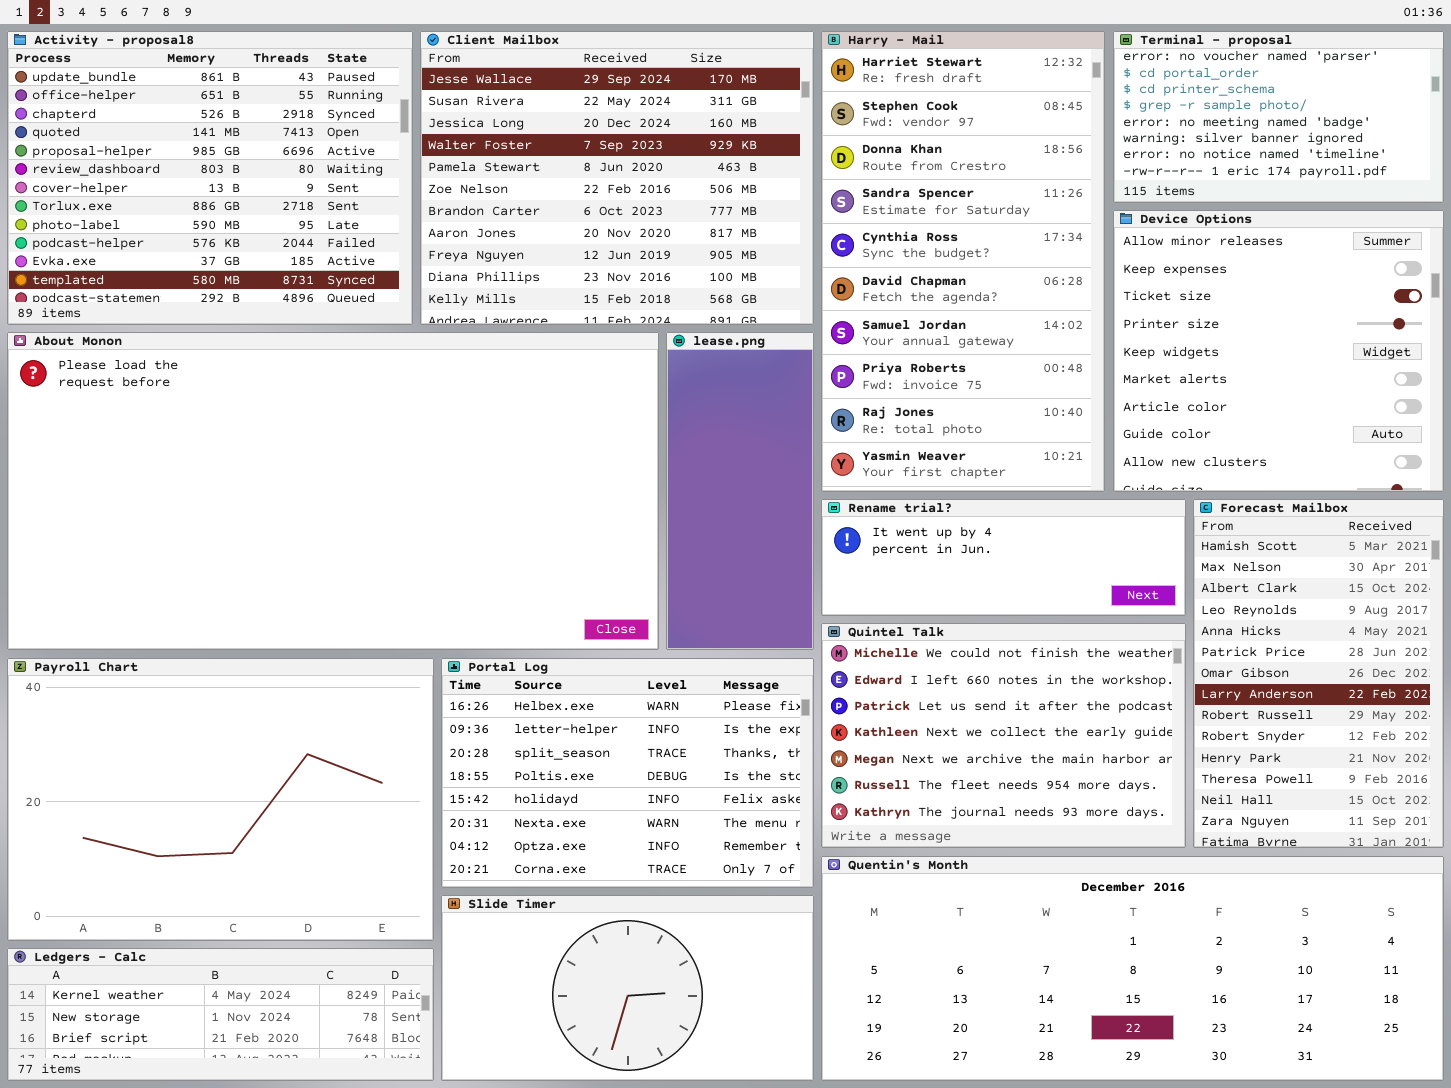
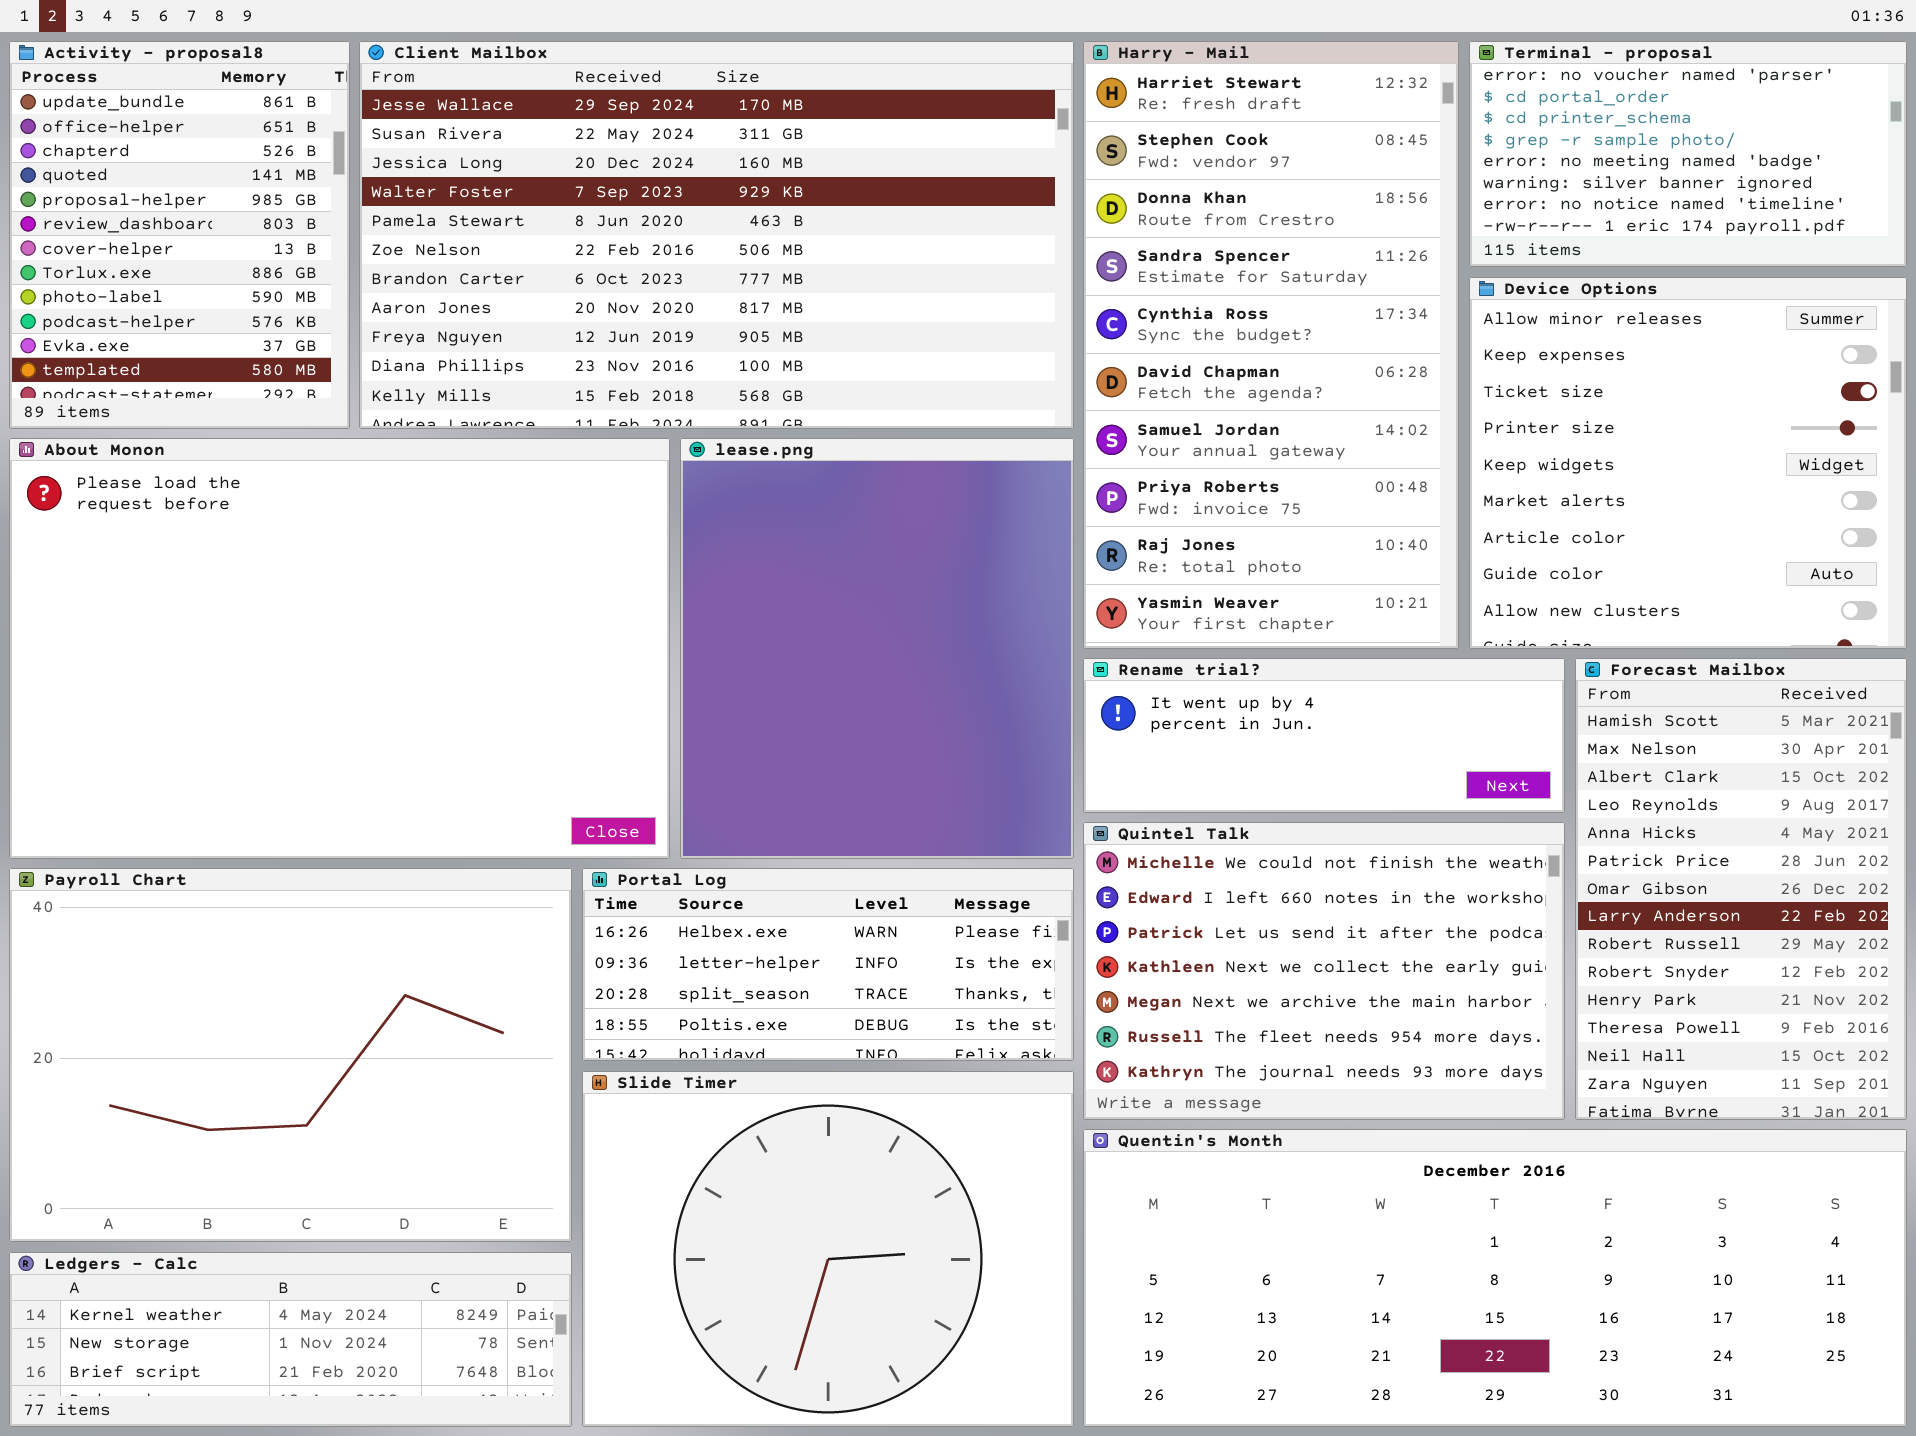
Activity - proposal8: [7,31,413,325] -> [9,41,350,429], resized
Client Mailbox: [420,31,814,325] -> [359,41,1074,429], resized
About Monon: [7,332,659,650] -> [9,438,670,859], resized
lease.png: [666,332,814,650] -> [680,438,1074,859], resized
Portal Log: [441,658,814,888] -> [582,868,1074,1061], resized
Slide Timer: [441,895,814,1081] -> [582,1071,1074,1427], resized

